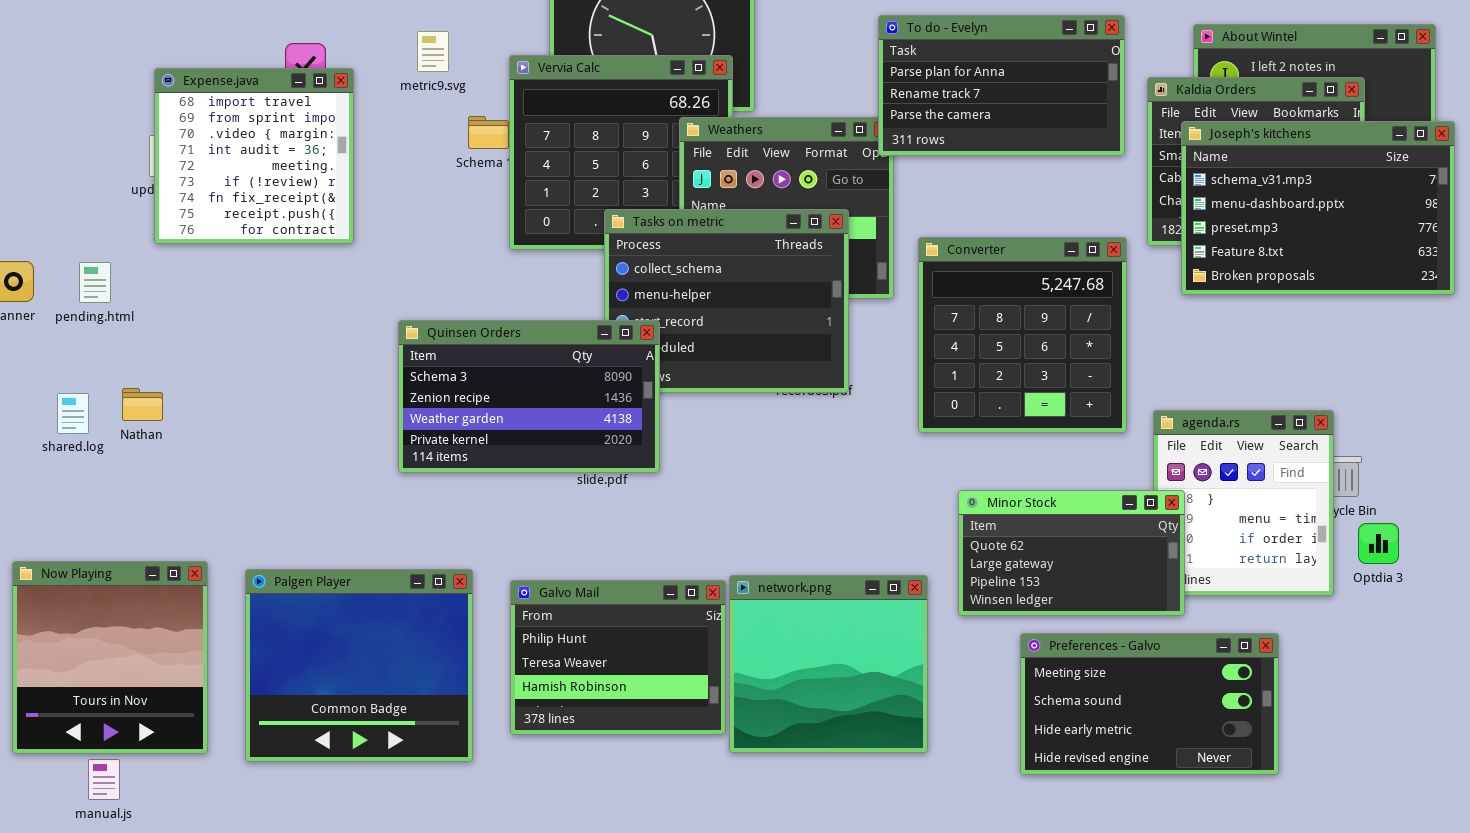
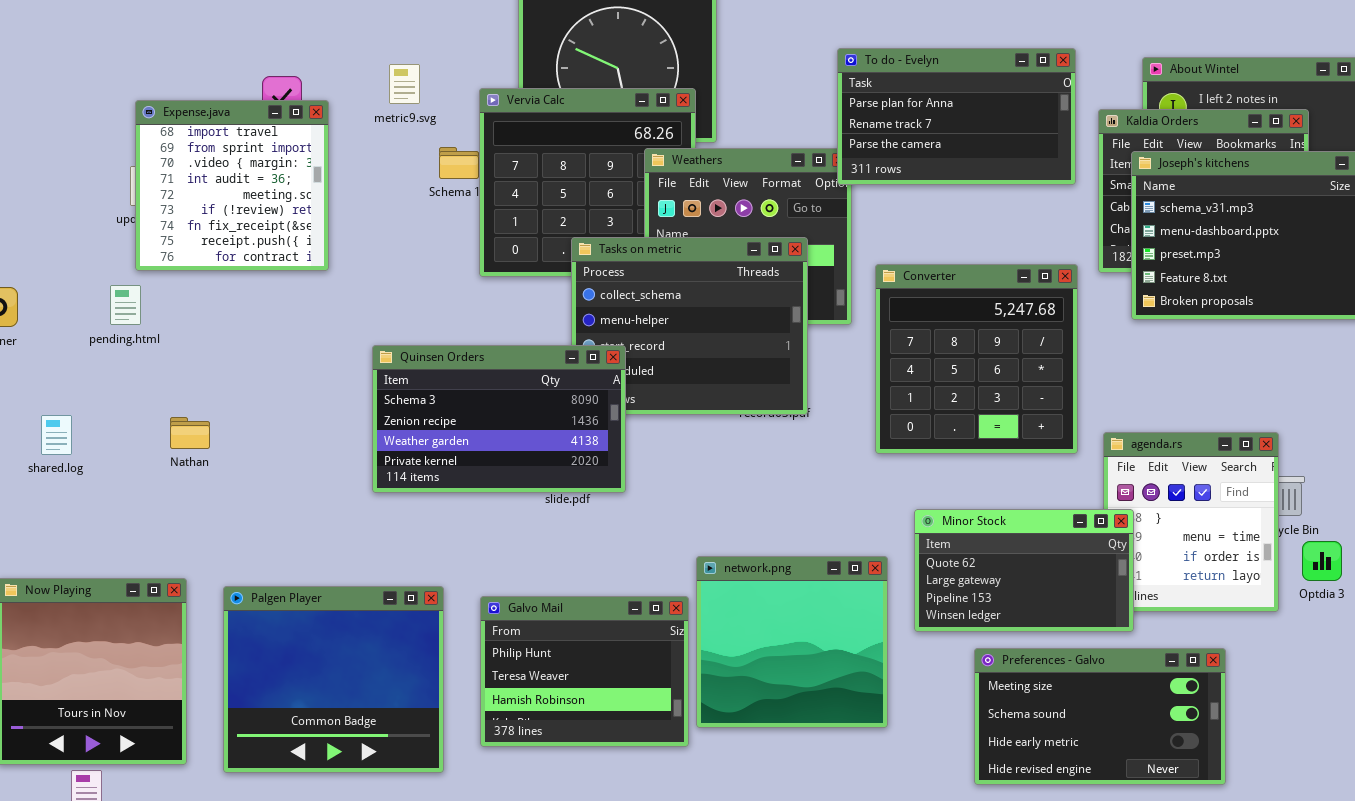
pending.html: [79,262,111,303] -> [110,285,141,325], moved
Nathan: [122,388,163,421] -> [170,417,210,449], moved
network.png: [729,575,928,753] -> [696,556,888,728], moved

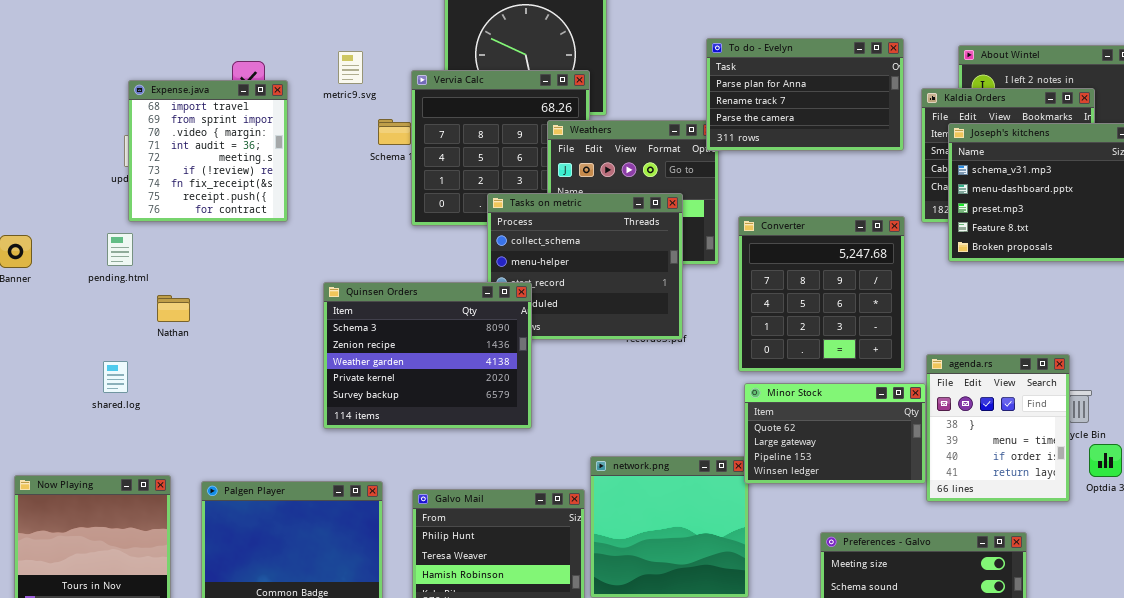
Quinsen Orders: [372,345,626,493] -> [323,282,532,429], resized
shared.log: [41,415,72,455] -> [103,361,128,393], moved
Nathan: [170,417,210,449] -> [157,295,190,322], moved
Minor Stock: [914,509,1134,632] -> [744,383,926,484], moved

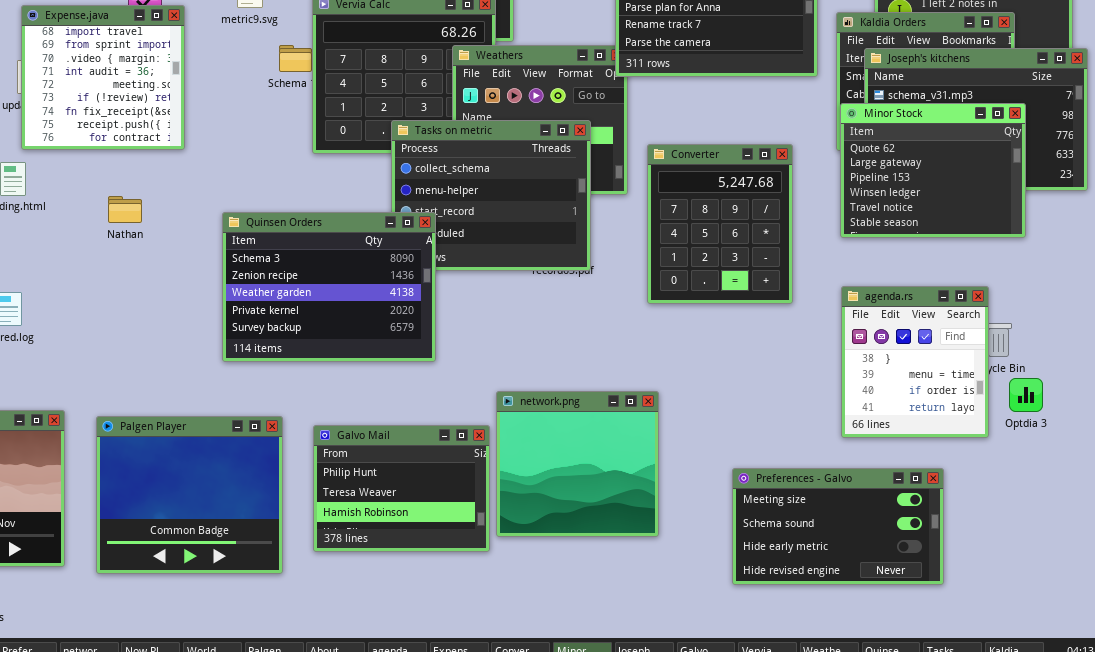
Converter: [738,216,905,372] -> [647,144,793,304], resized
Nathan: [157,295,190,322] -> [108,196,142,223], moved
Minor Stock: [744,383,926,484] -> [840,103,1026,238], moved, resized

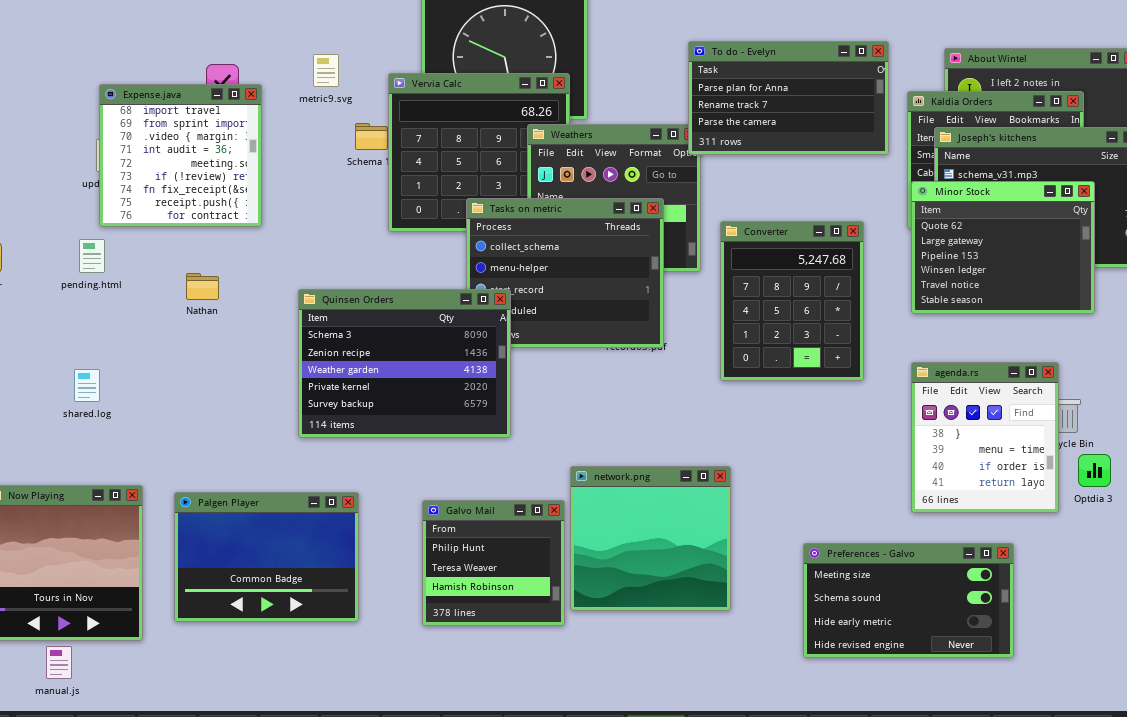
Palgen Player: [96,416,283,574] -> [174,492,359,622], resized
Galvo Mail: [313,425,490,552] -> [422,500,565,626], resized

